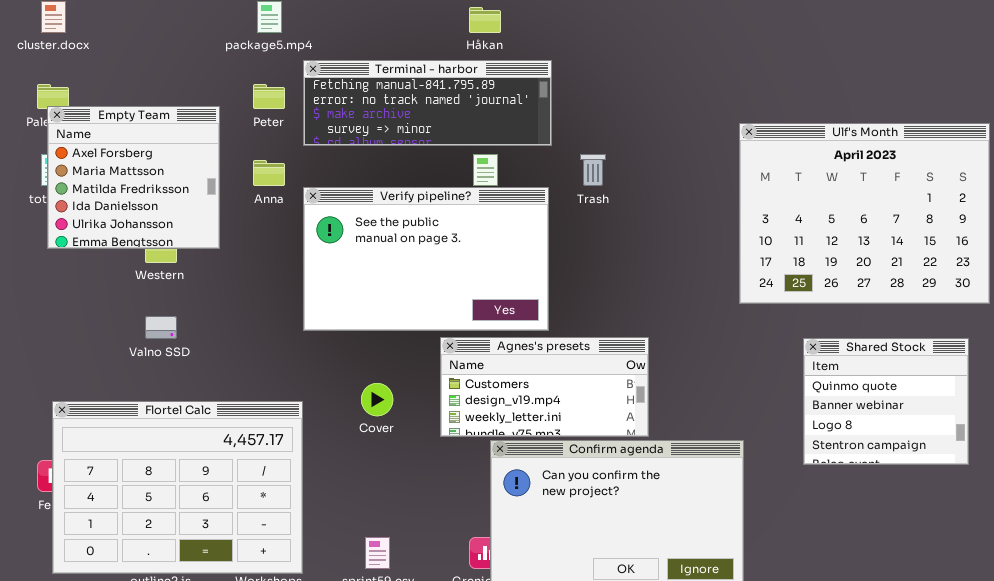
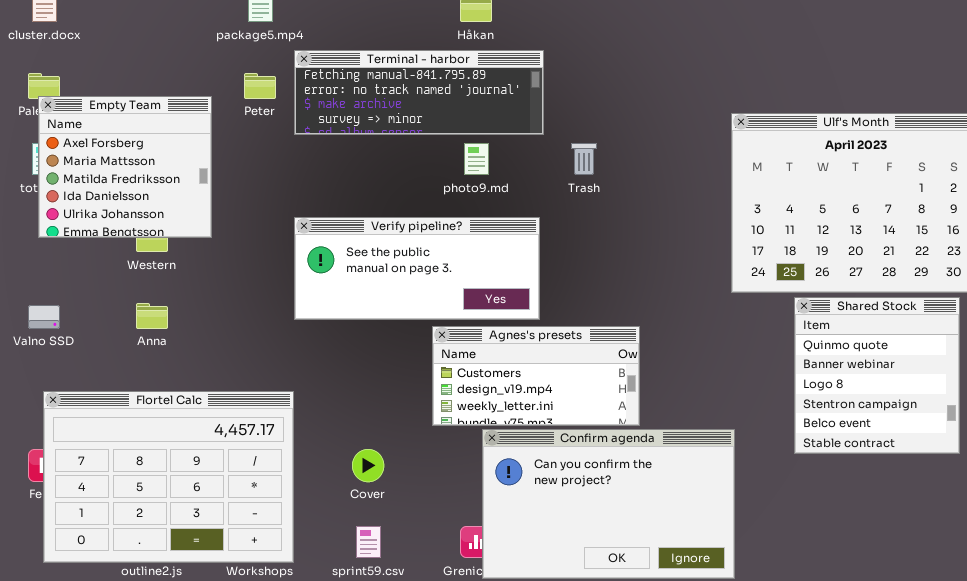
Anna: [253,160,285,186] -> [136,303,168,329], moved
Verify pipeline?: [303,187,549,331] -> [294,217,540,320], resized
Valno SSD: [145,316,177,339] -> [28,305,60,329], moved
Shared Stock: [803,338,969,465] -> [794,297,960,454], resized
Cover: [361,383,393,416] -> [352,449,384,482], moved

